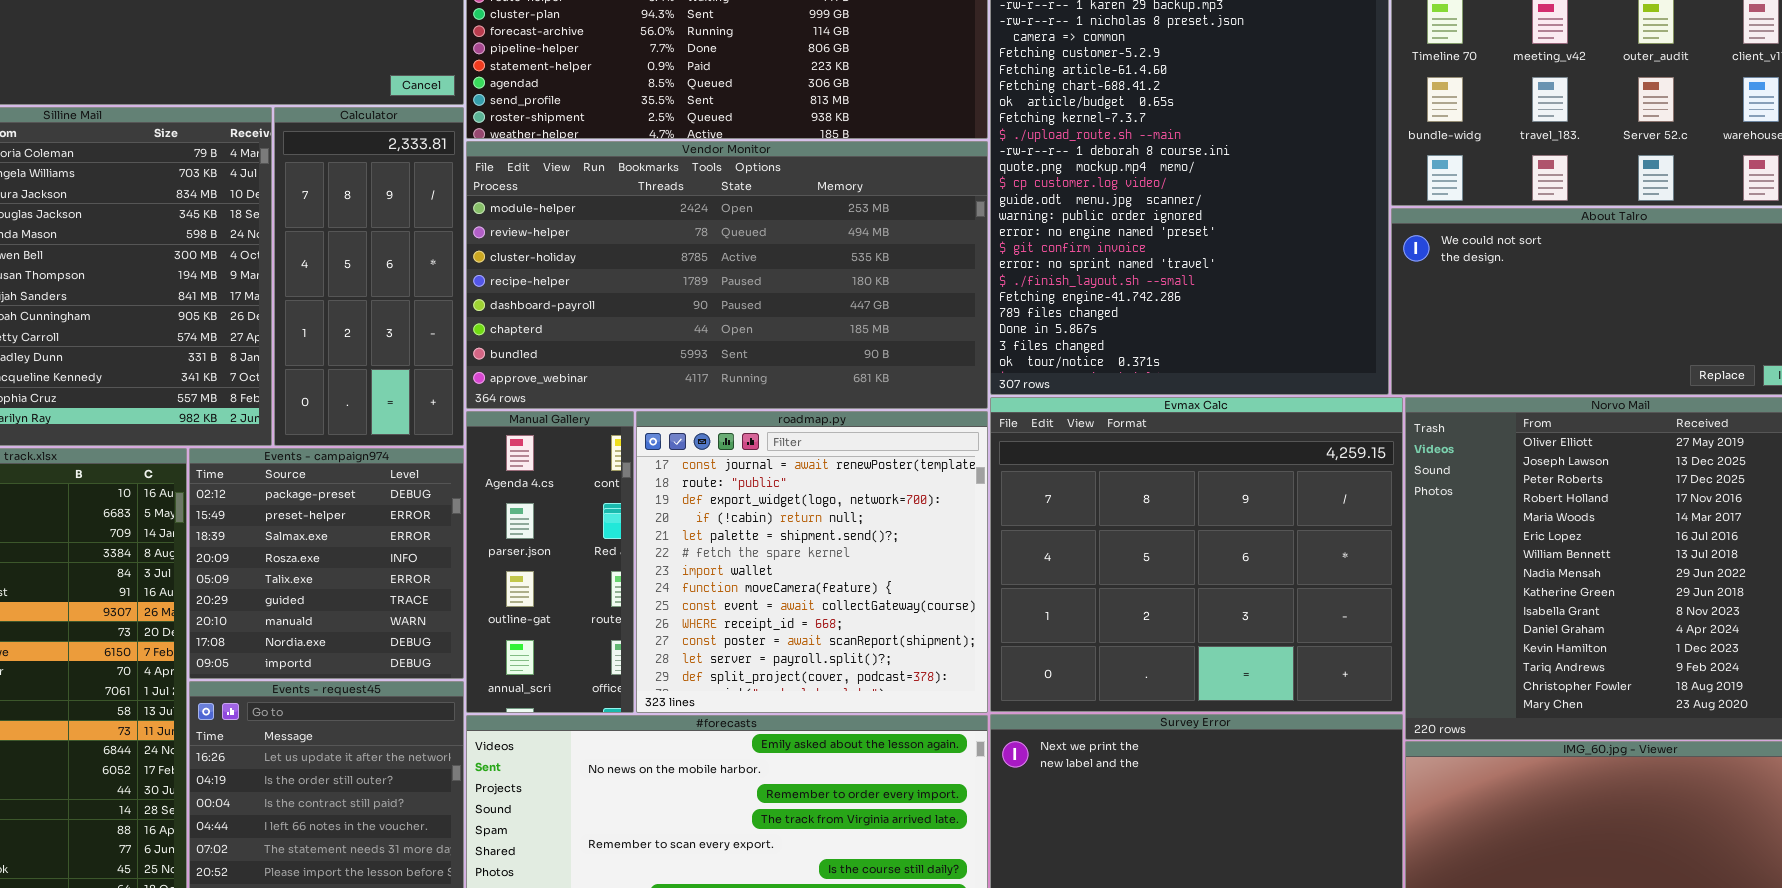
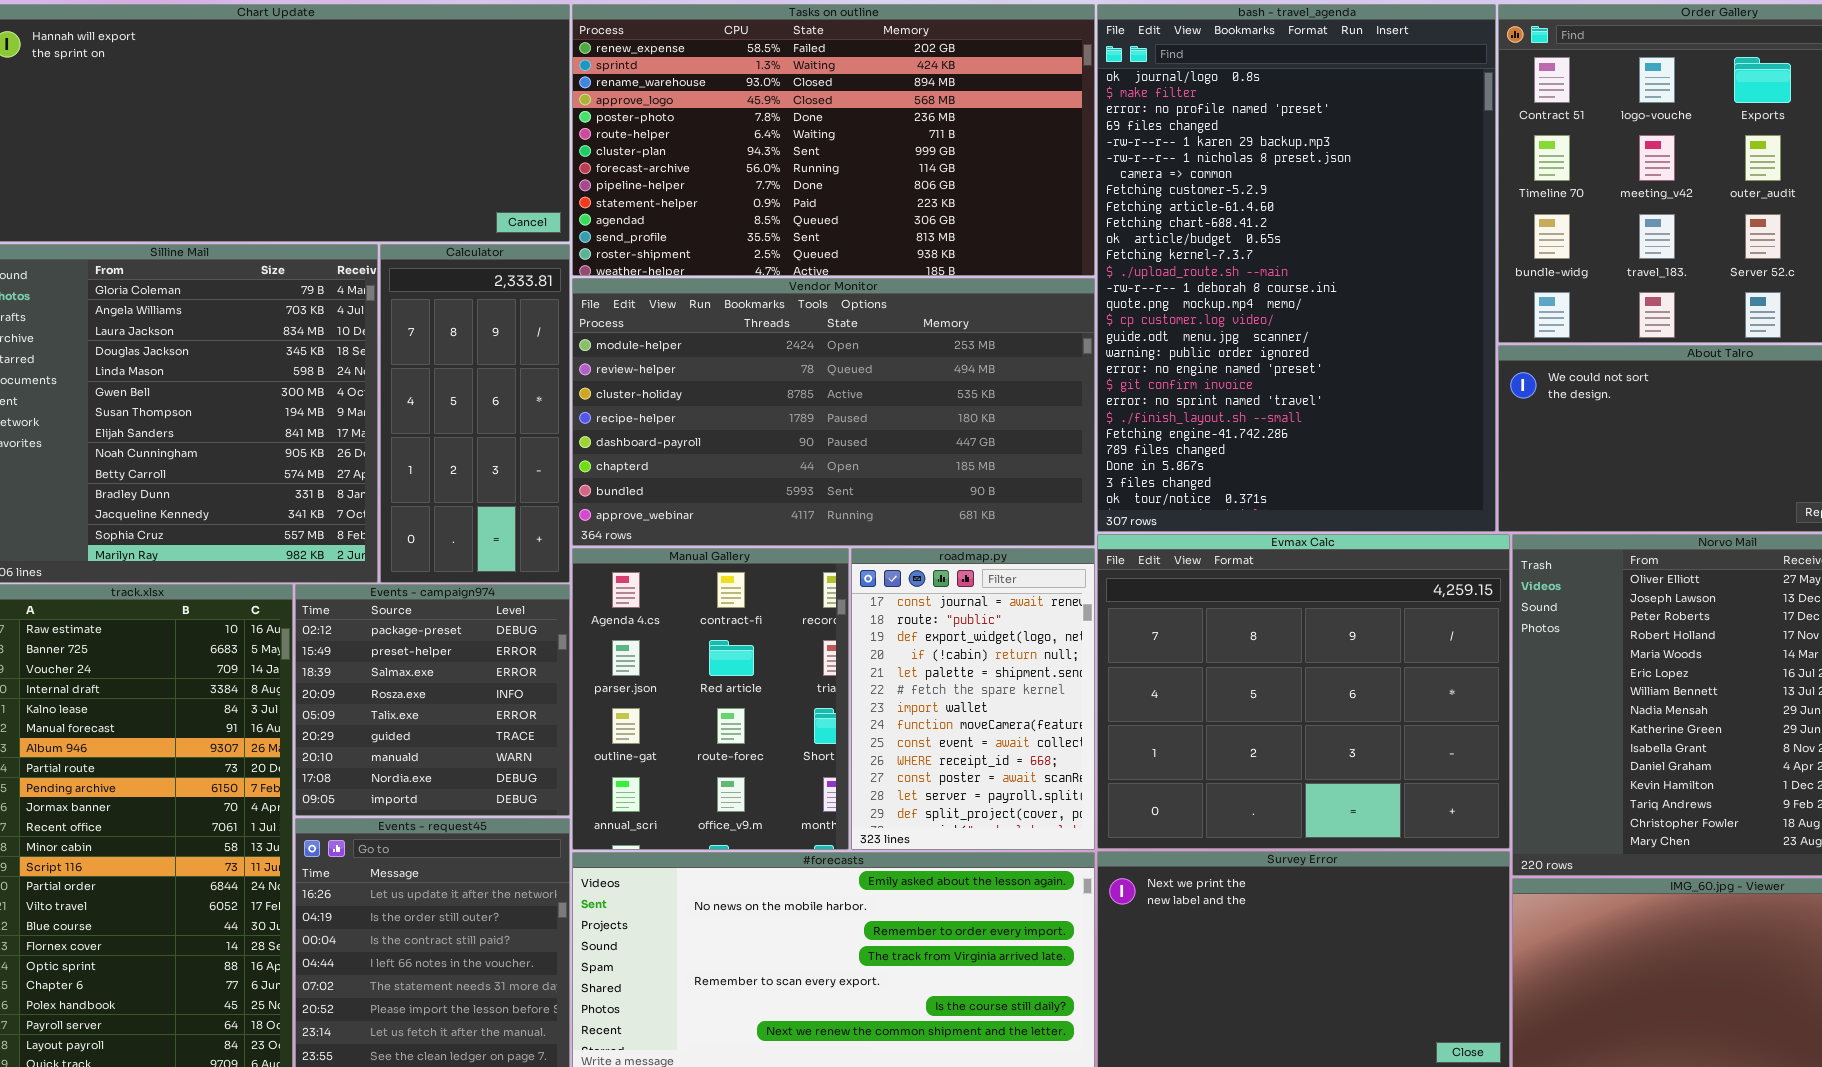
Manual Gallery: [466,411,634,713] -> [572,548,849,850], resized
roadmap.py: [636,411,988,713] -> [851,548,1095,850], resized

